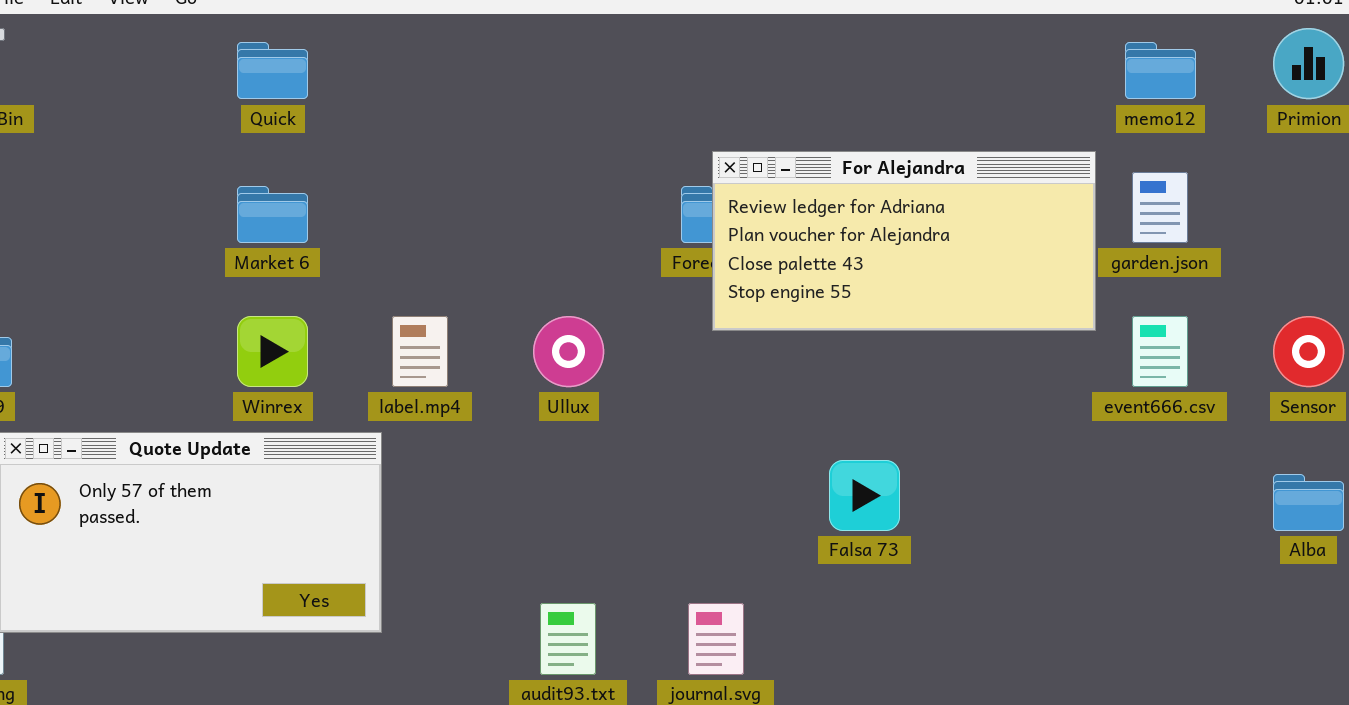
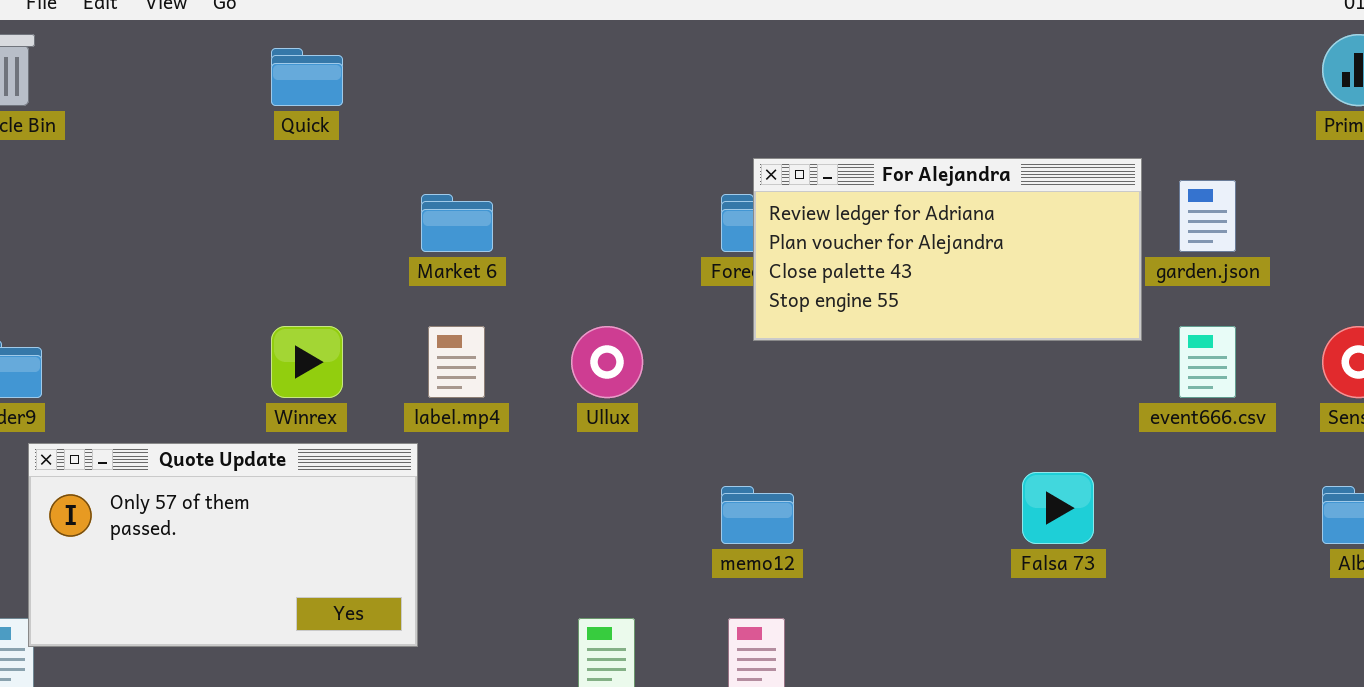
memo12: [1125,42,1196,99] -> [721,486,794,544], moved
Market 6: [237,186,308,243] -> [421,194,493,252], moved
Falsa 73: [829,460,900,531] -> [1022,472,1094,544], moved

